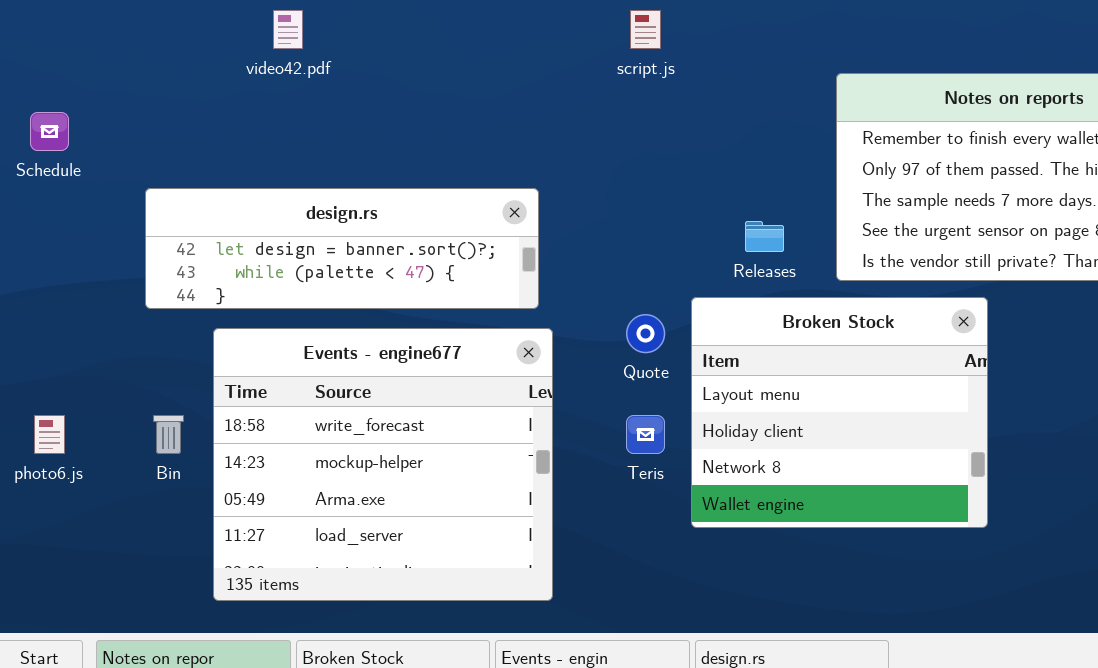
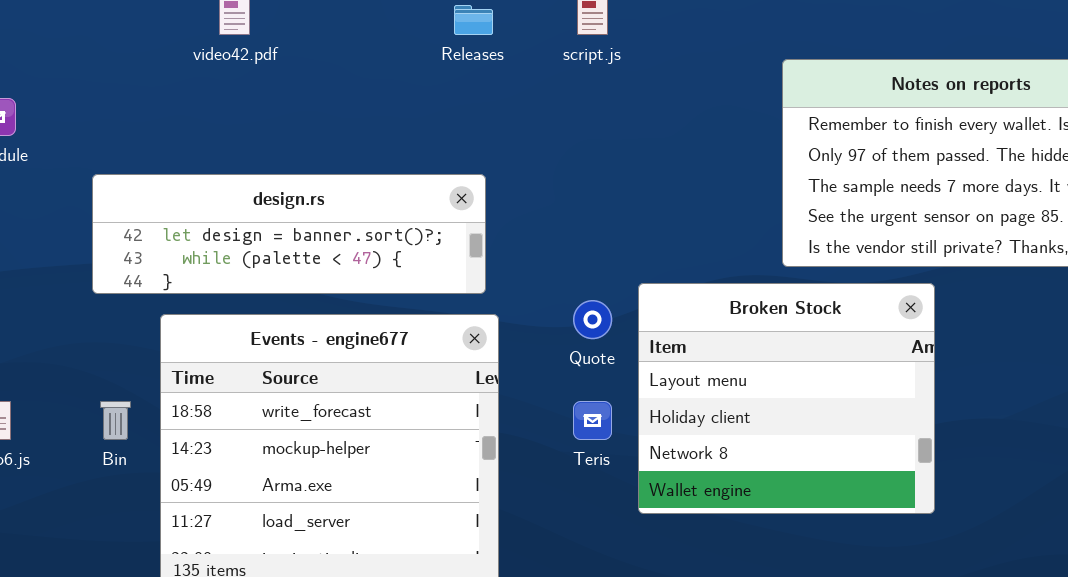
Releases: [745,221,784,252] -> [454,5,493,35], moved

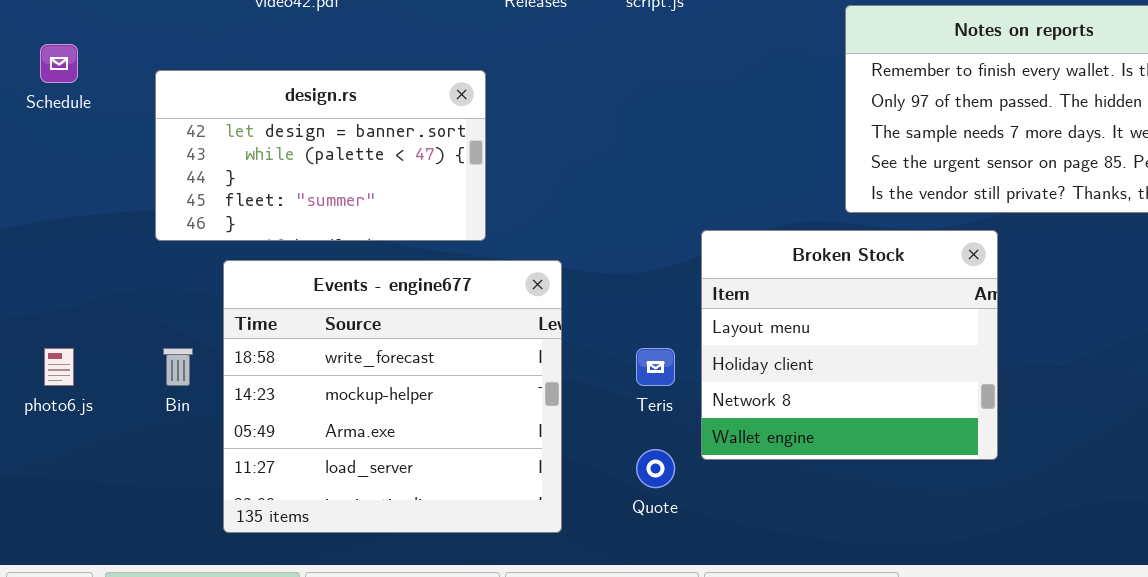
design.rs: [92,174,486,294] -> [155,70,486,241], resized
Quote: [573,300,612,339] -> [636,449,675,488], moved

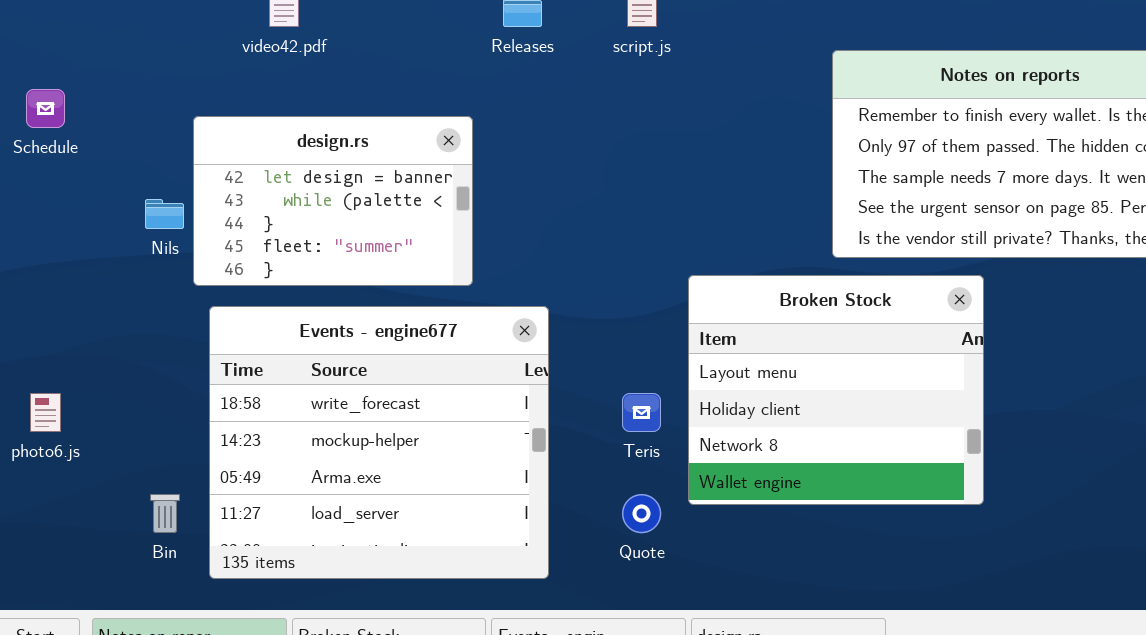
design.rs: [155,70,486,241] -> [193,116,473,286], resized
Bin: [163,348,193,386] -> [150,494,180,533], moved

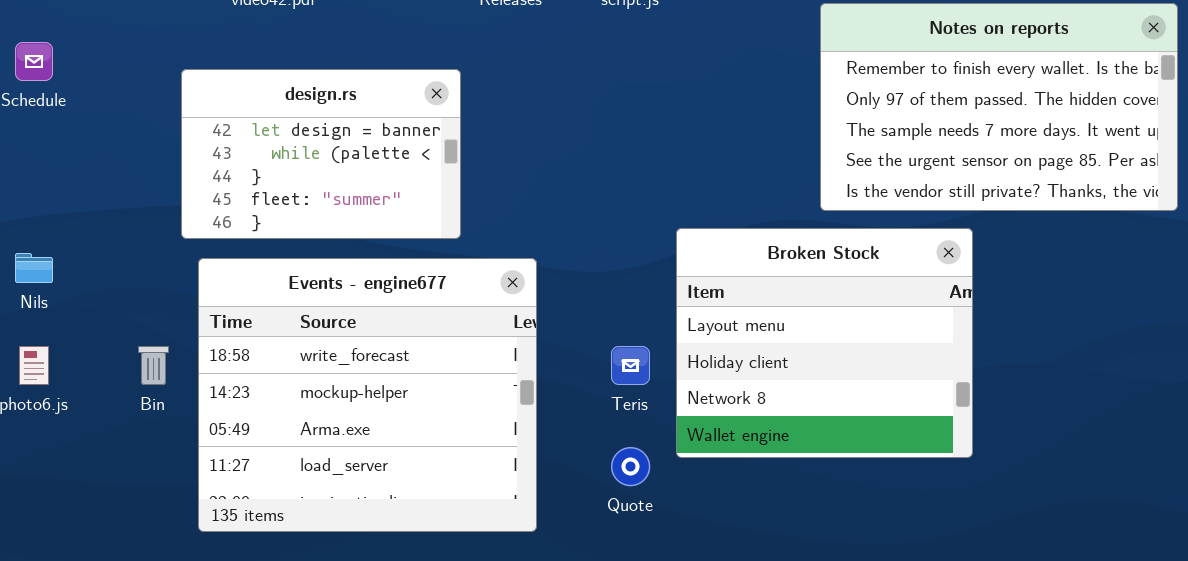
Nils: [145,199,184,229] -> [15,253,53,283], moved
Bin: [150,494,180,533] -> [138,346,169,385], moved

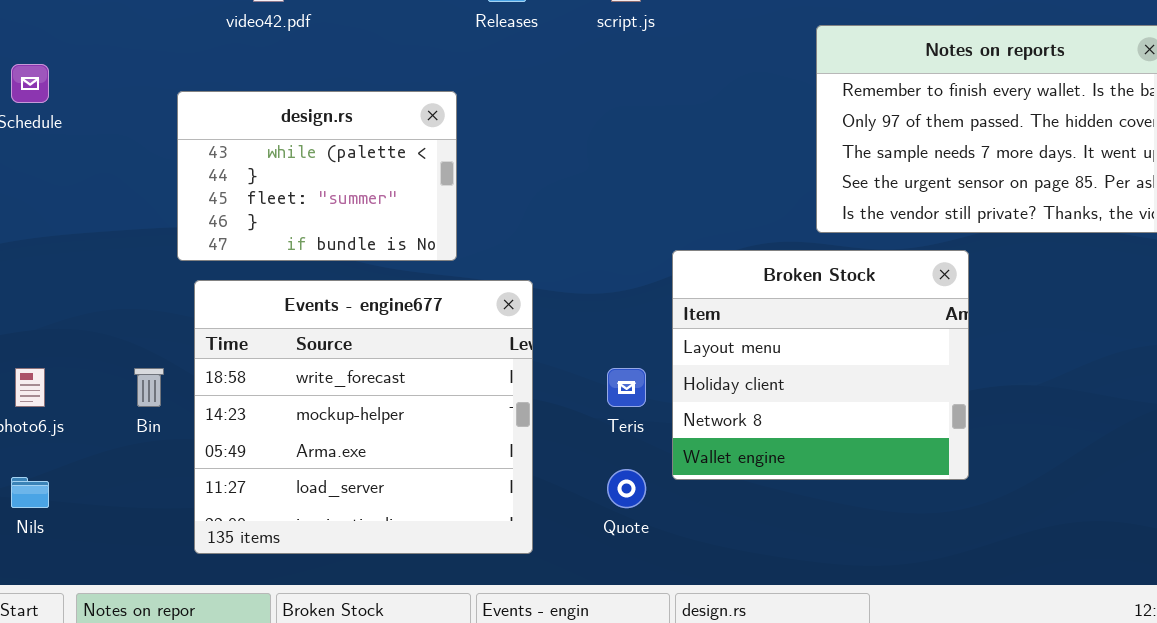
design.rs: [181,69,461,239] -> [177,91,457,261], scrolled down 1 row
Nils: [15,253,53,283] -> [11,477,49,508], moved

